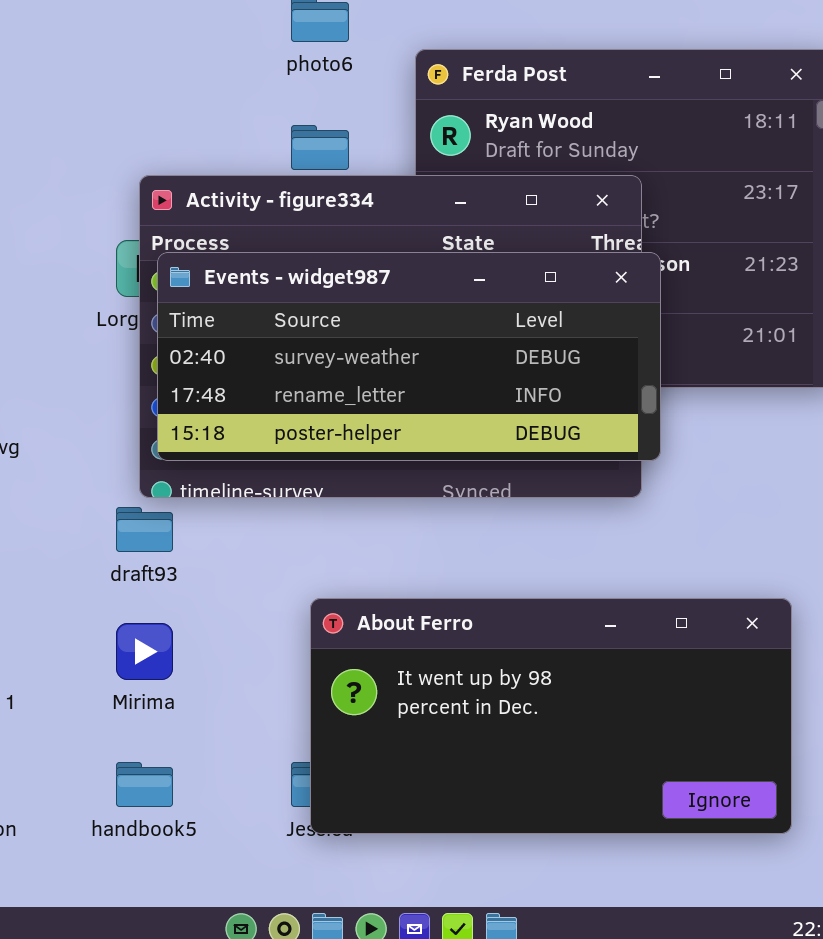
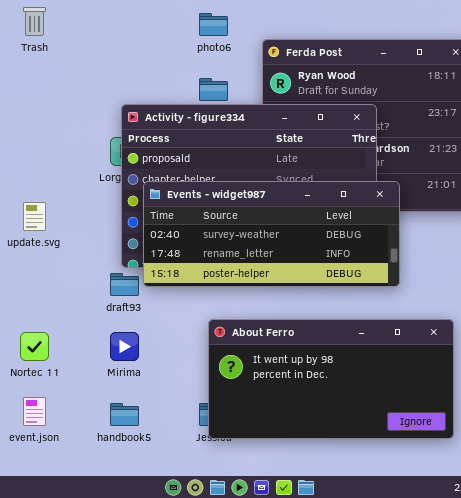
Events - widget987: [157,252,661,461] -> [143,181,400,287], moved

